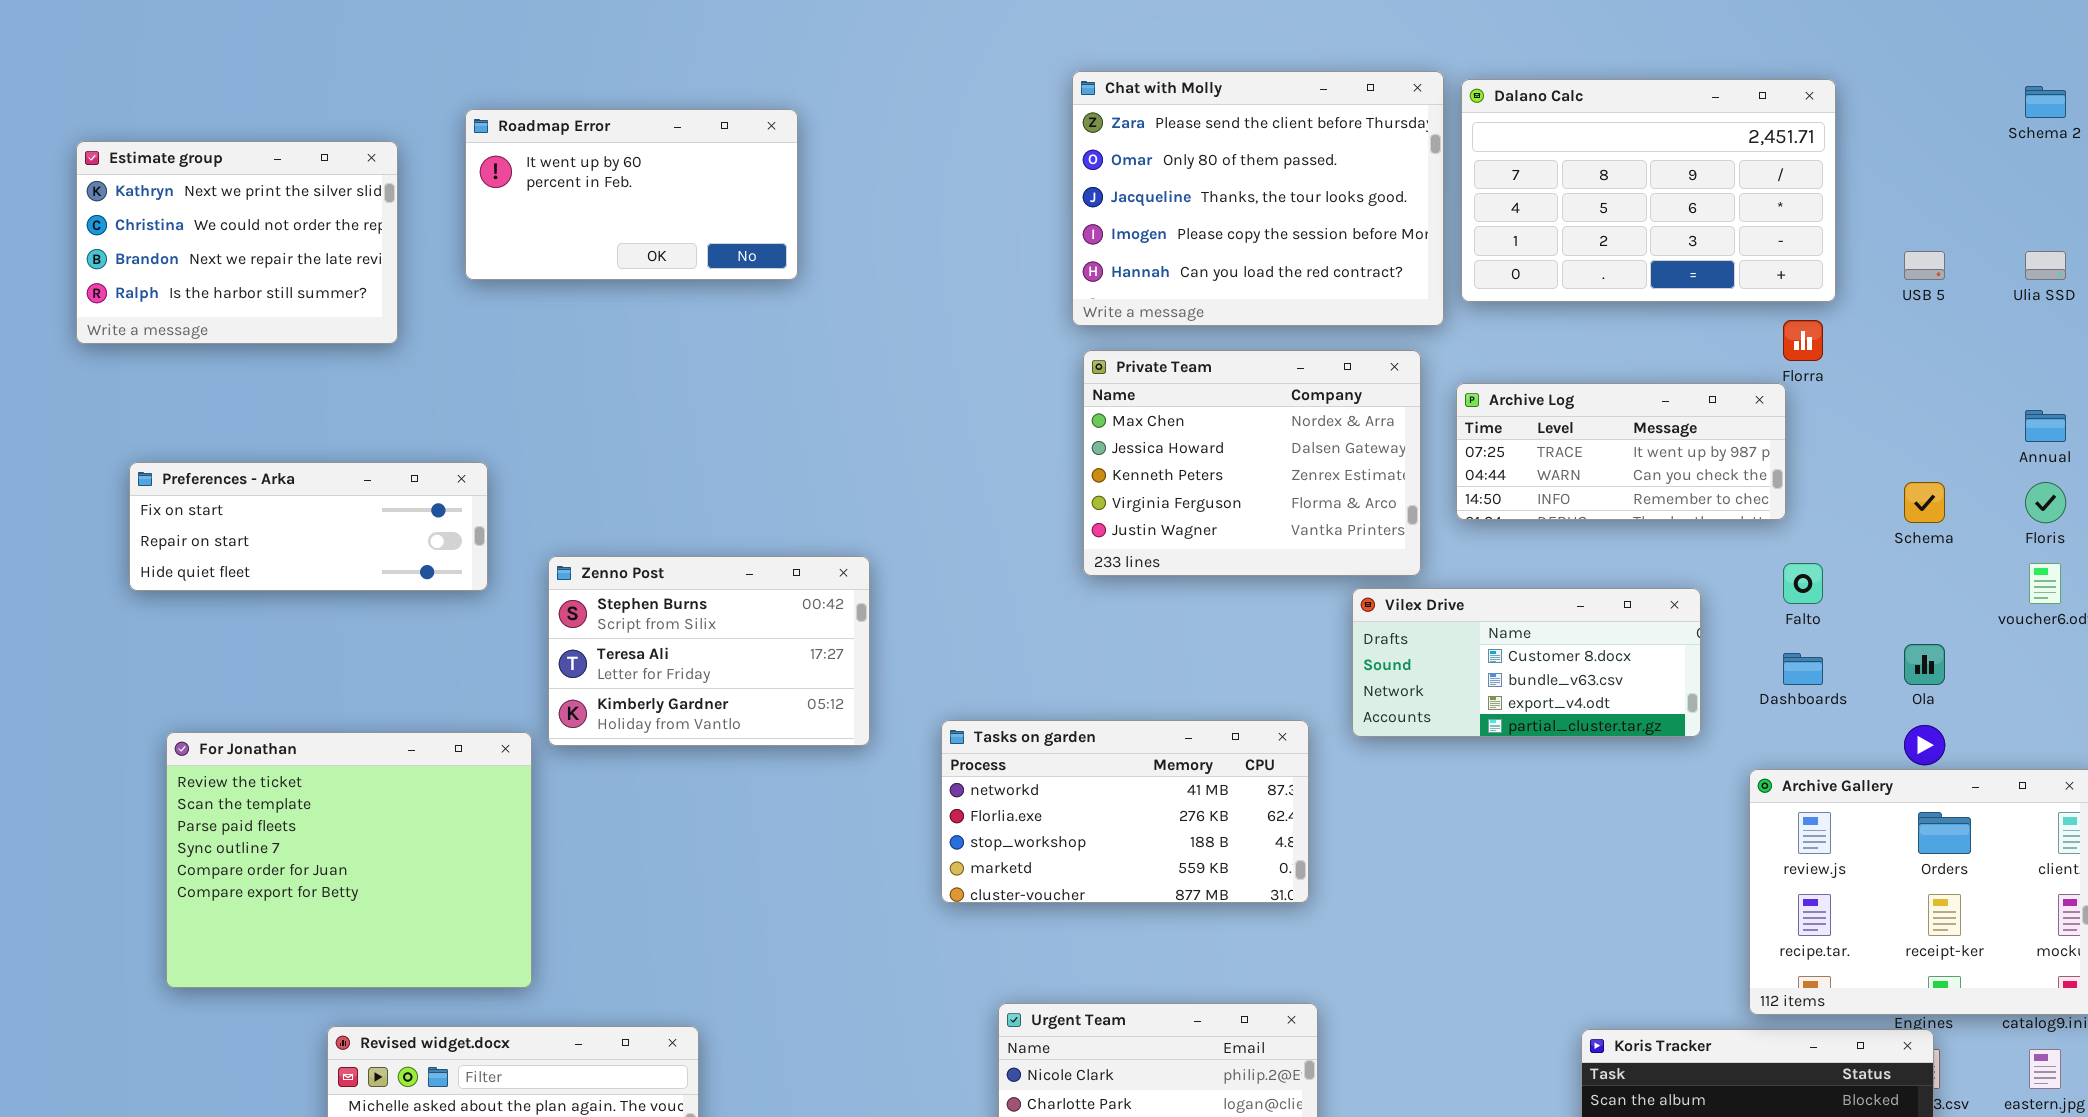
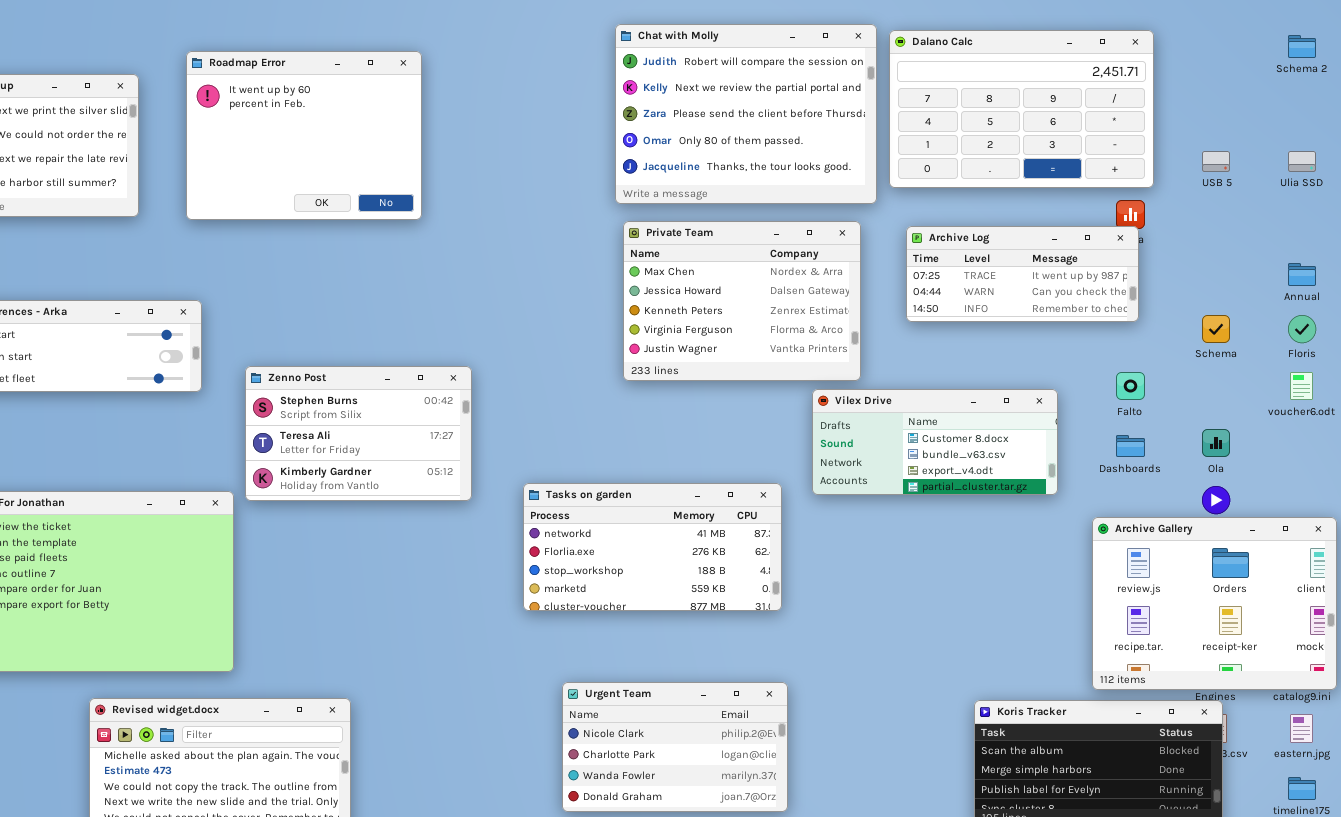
Chat with Molly: [1072,71,1444,326] -> [615,24,877,204], scrolled up 2 rows
Roadmap Error: [465,109,798,280] -> [186,51,422,220], resized
Archive Log: [1456,383,1786,520] -> [906,226,1139,322], moved

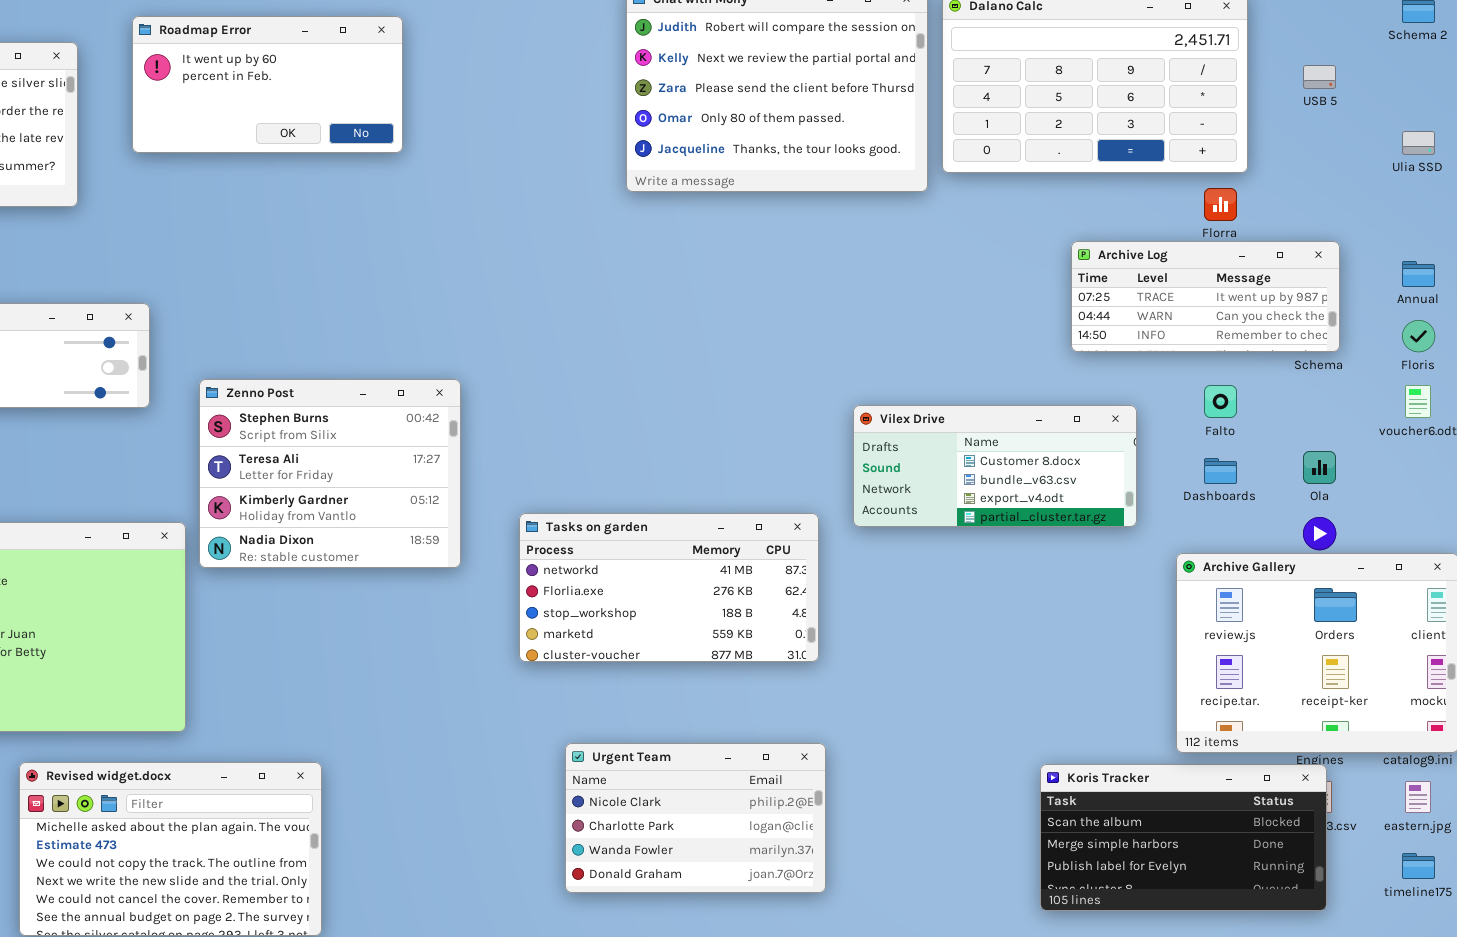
Roadmap Error: [186,51,422,220] -> [132,16,403,153], resized
USB 5: [1202,151,1230,172] -> [1303,65,1336,89], moved
Private Team: [623,221,861,381] -> none, closed
Archive Log: [906,226,1139,322] -> [1071,241,1340,352], moved
Zenno Post: [245,366,472,501] -> [199,379,461,568], resized

